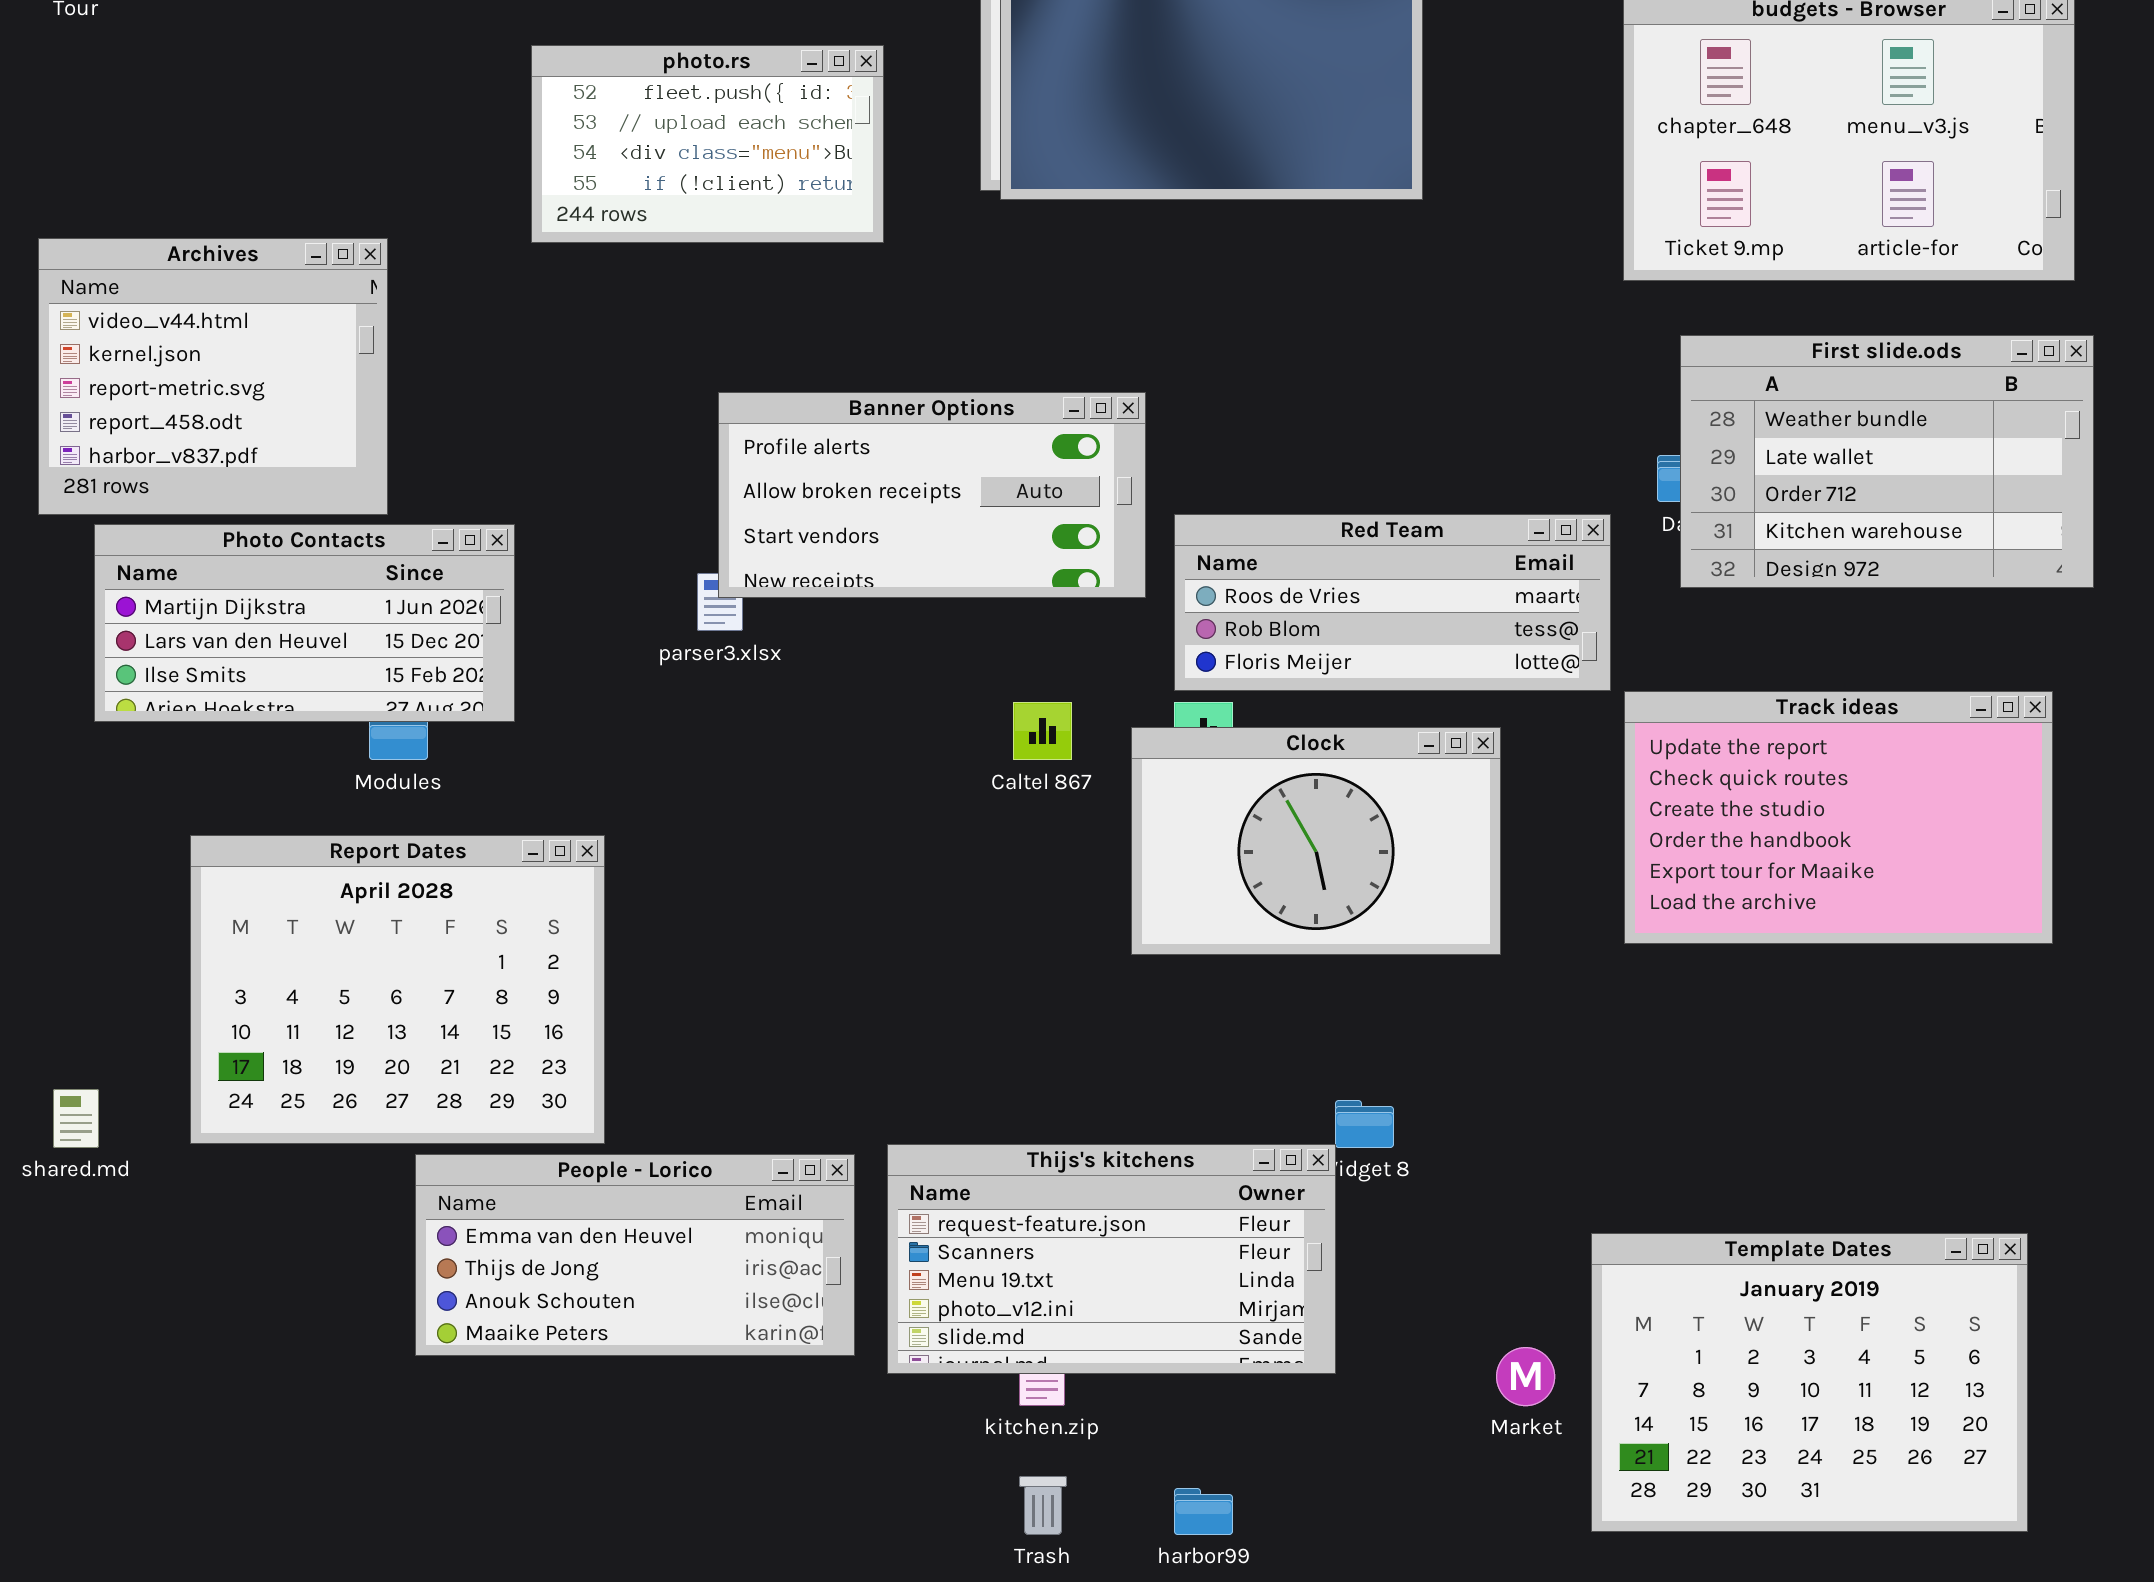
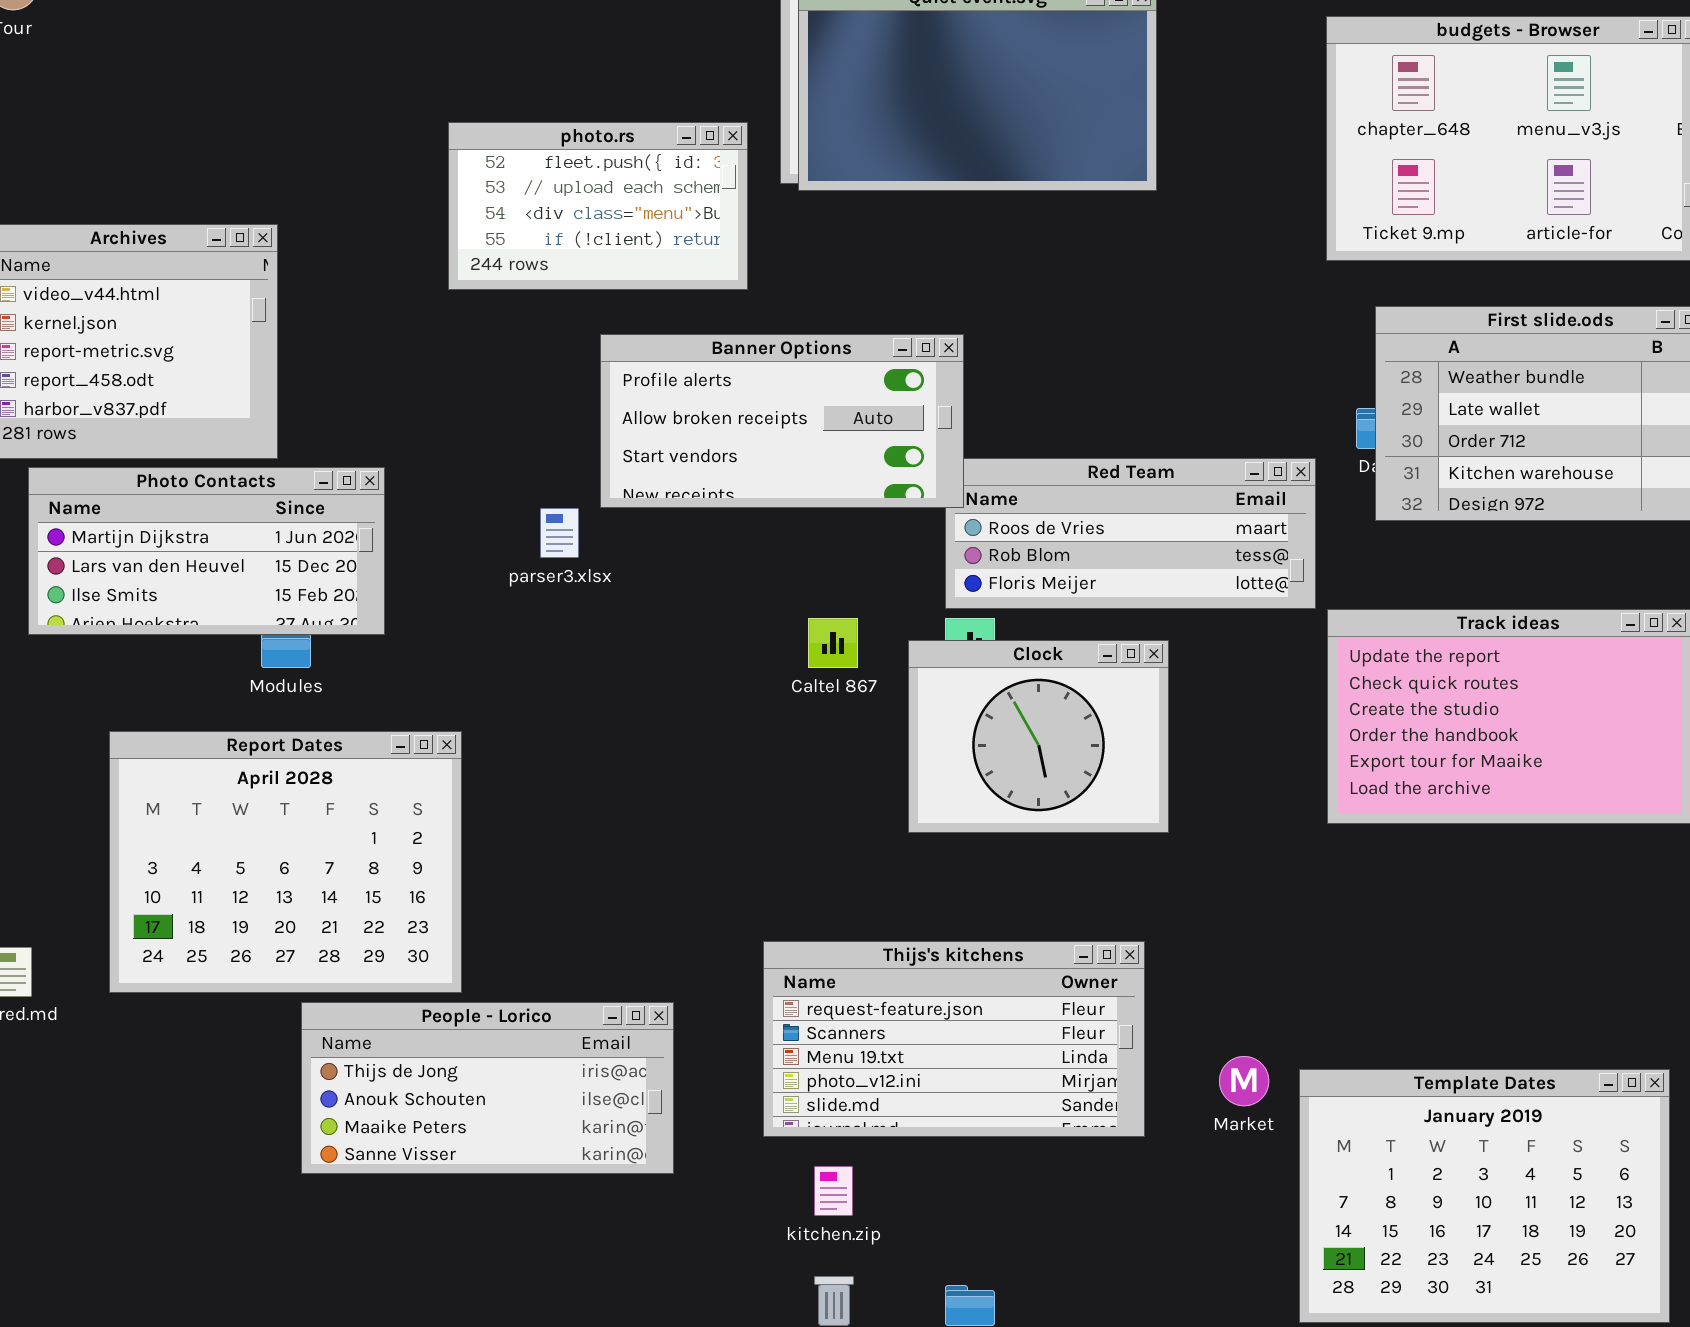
photo.rs: [531,45,884,243] -> [448,122,748,290], moved
Banner Options: [718,392,1146,598] -> [600,334,964,508], moved
Clock: [1131,727,1501,955] -> [908,640,1169,833], resized
Thijs's kitchens: [887,1144,1336,1374] -> [763,941,1145,1137], moved
People - Lorico: [415,1154,855,1356] -> [301,1002,674,1174], scrolled down 1 row
Market: [1496,1347,1555,1406] -> [1219,1056,1269,1106], moved

